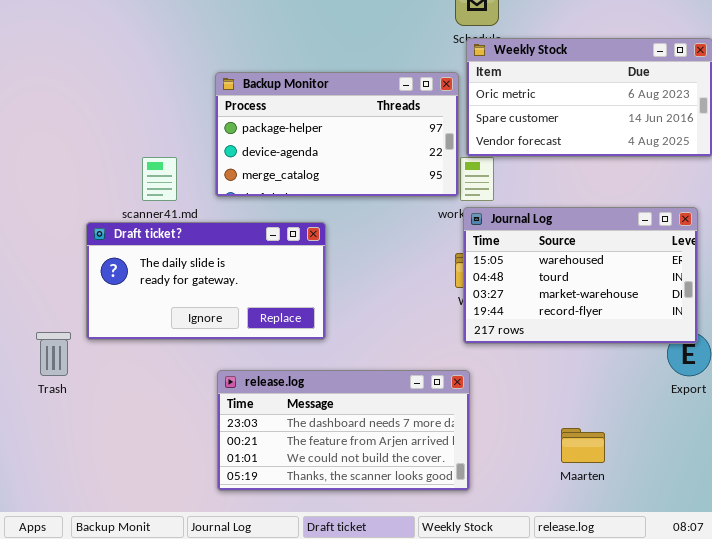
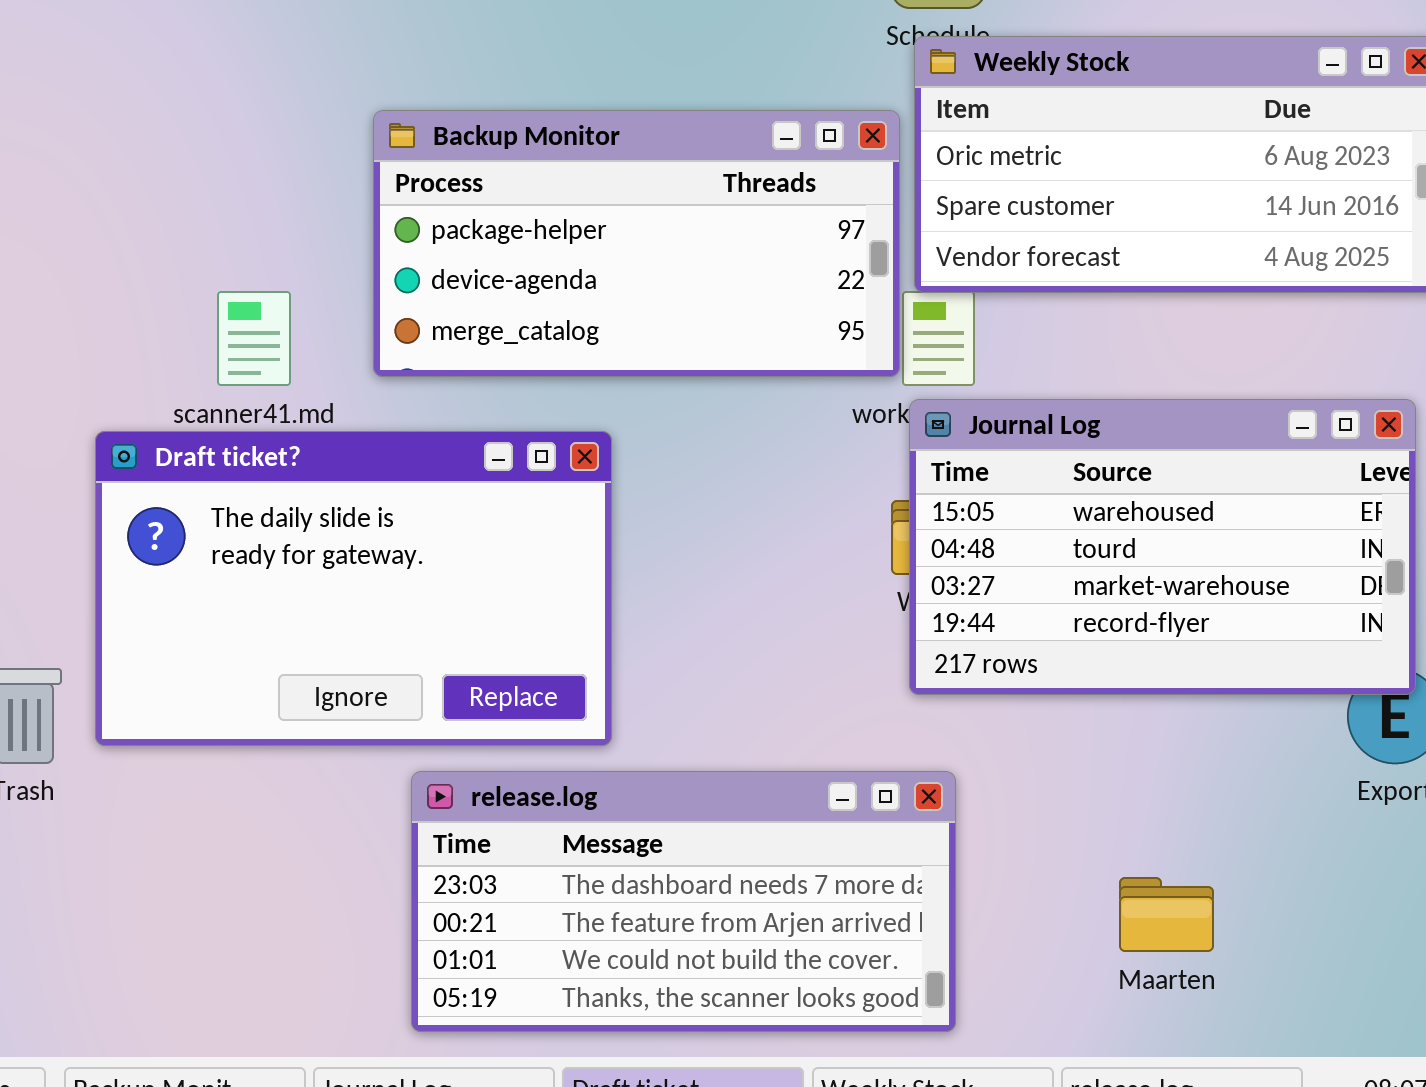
Draft ticket?: [86,222,326,340] -> [95,431,612,746], resized
release.log: [217,370,470,491] -> [411,771,956,1032], moved

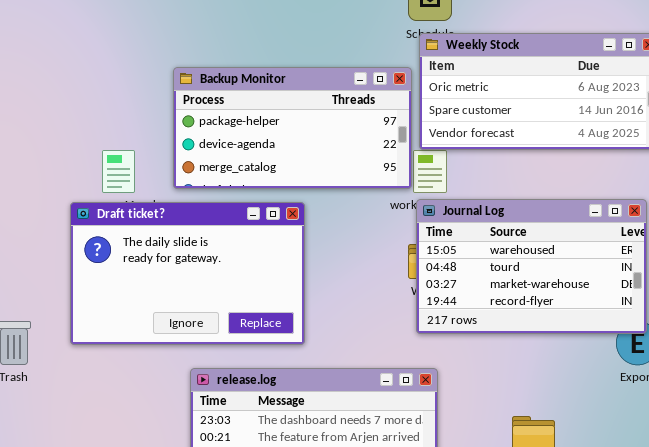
Draft ticket?: [95,431,612,746] -> [70,202,305,345], moved

